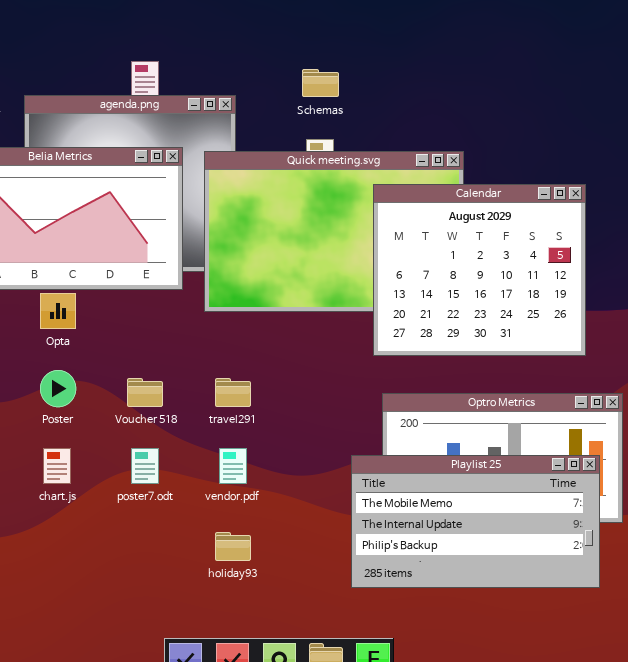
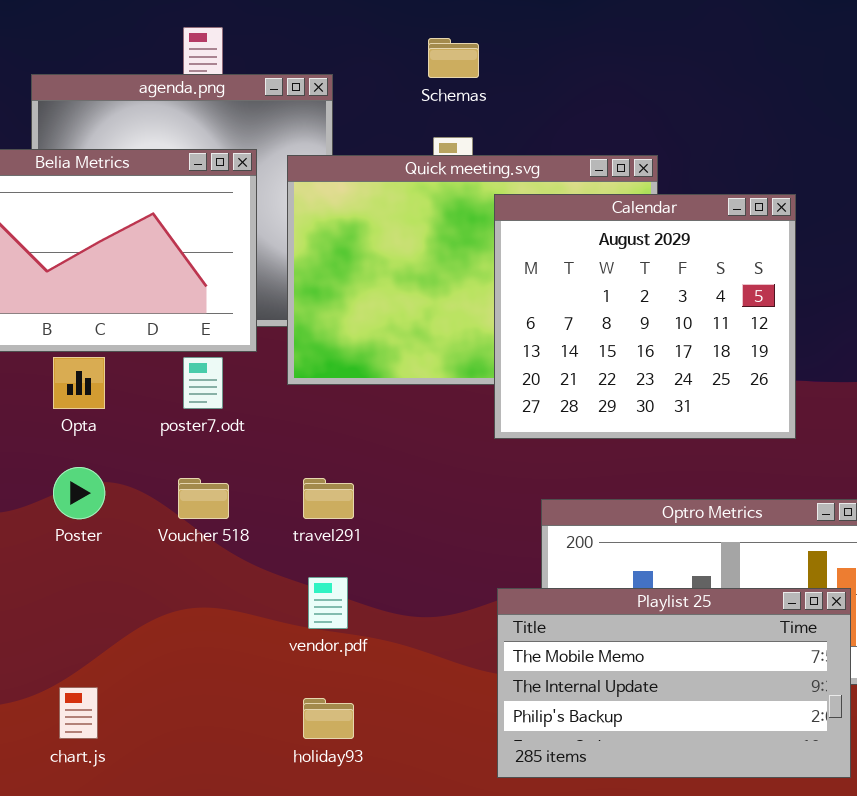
Calendar: [373,184,586,356] -> [494,194,796,439], moved
chart.js: [43,448,71,484] -> [59,687,98,739], moved
poster7.odt: [131,448,159,484] -> [183,357,223,409], moved

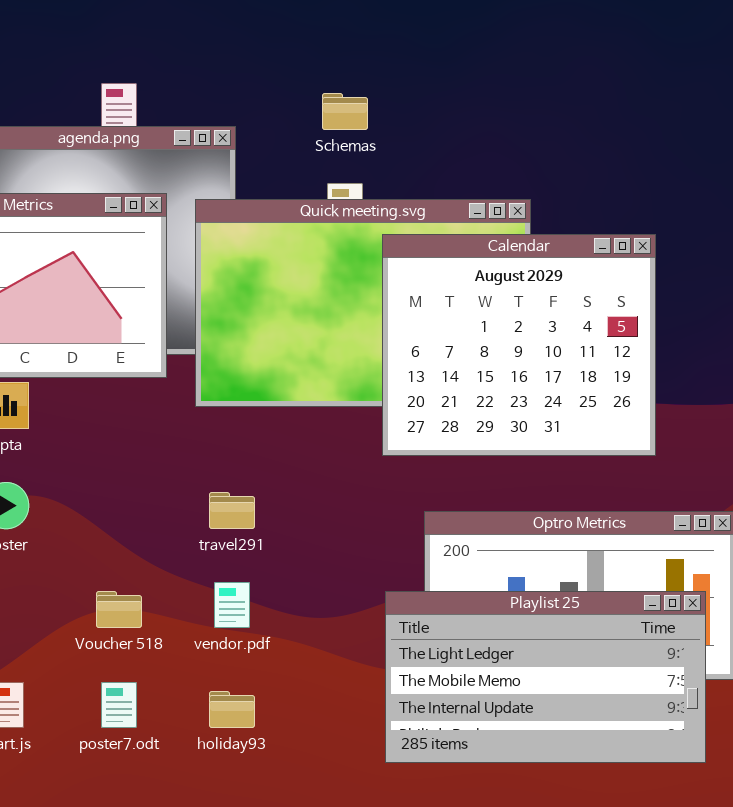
poster7.odt: [183,357,223,409] -> [101,682,137,728], moved
Voucher 518: [178,478,229,519] -> [96,591,142,628], moved
Playlist 25: [497,588,851,778] -> [385,591,706,763], scrolled up 1 row

